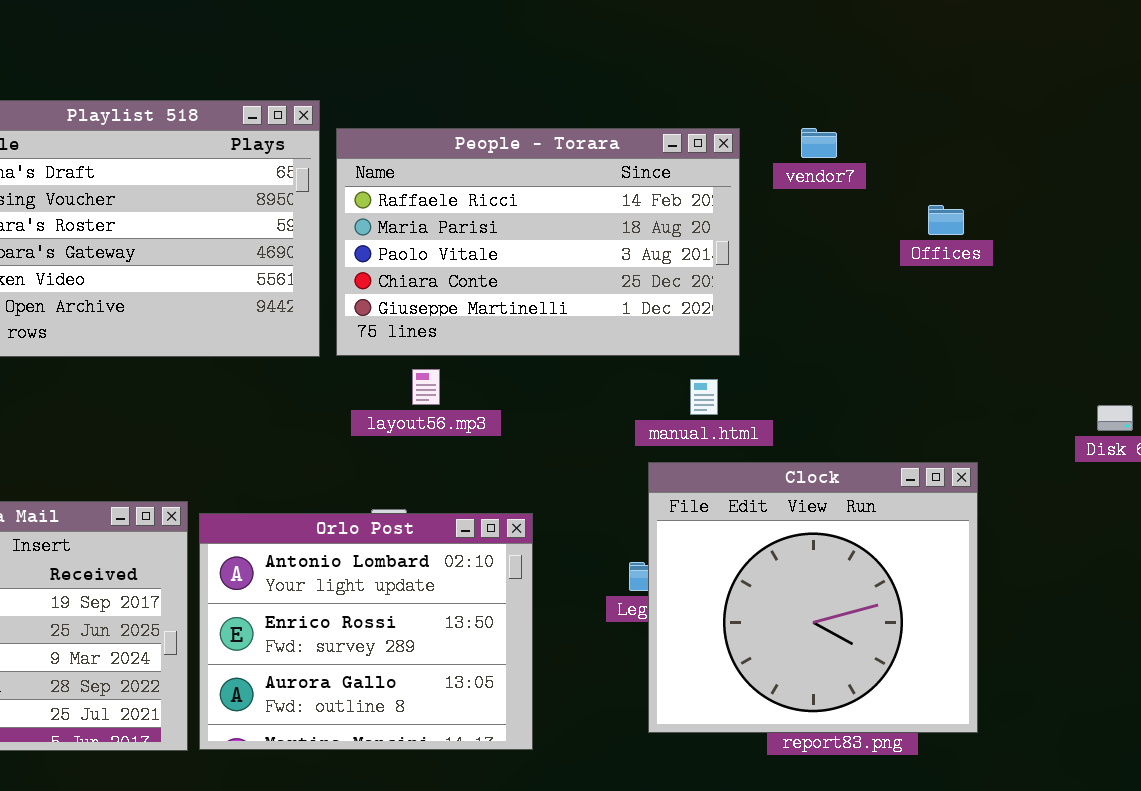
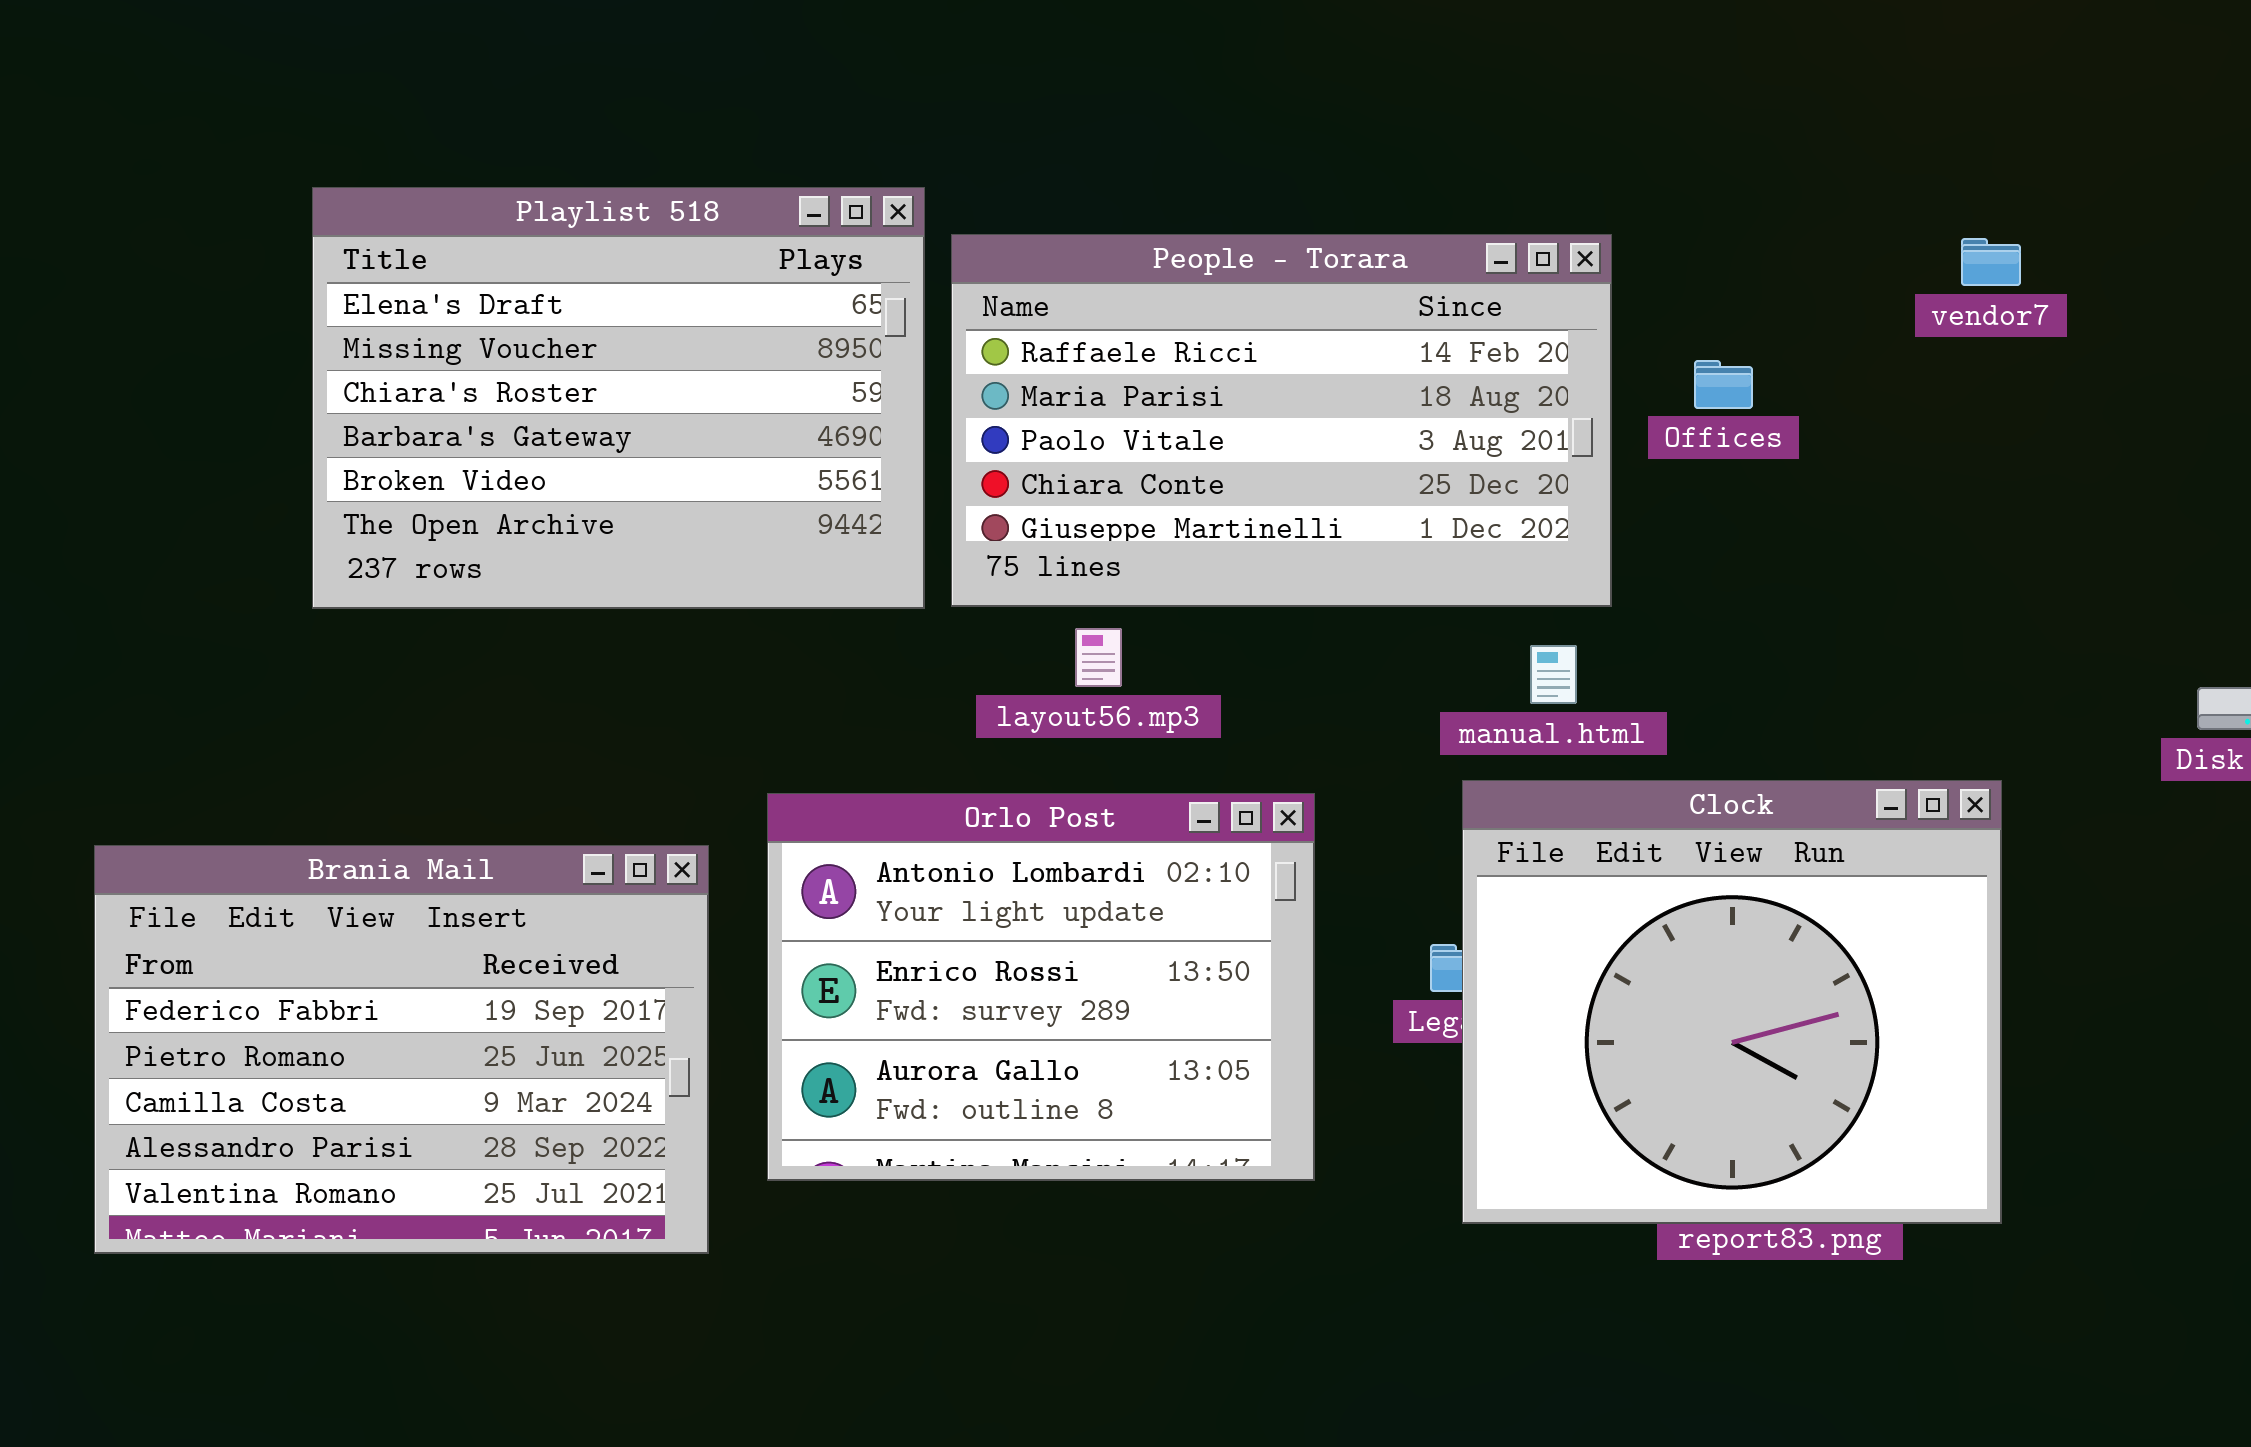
vendor7: [801,128,837,158] -> [1961,238,2021,286], moved
Offices: [928,205,964,235] -> [1694,360,1753,409], moved
Orlo Post: [199,513,533,750] -> [767,793,1315,1181], moved

